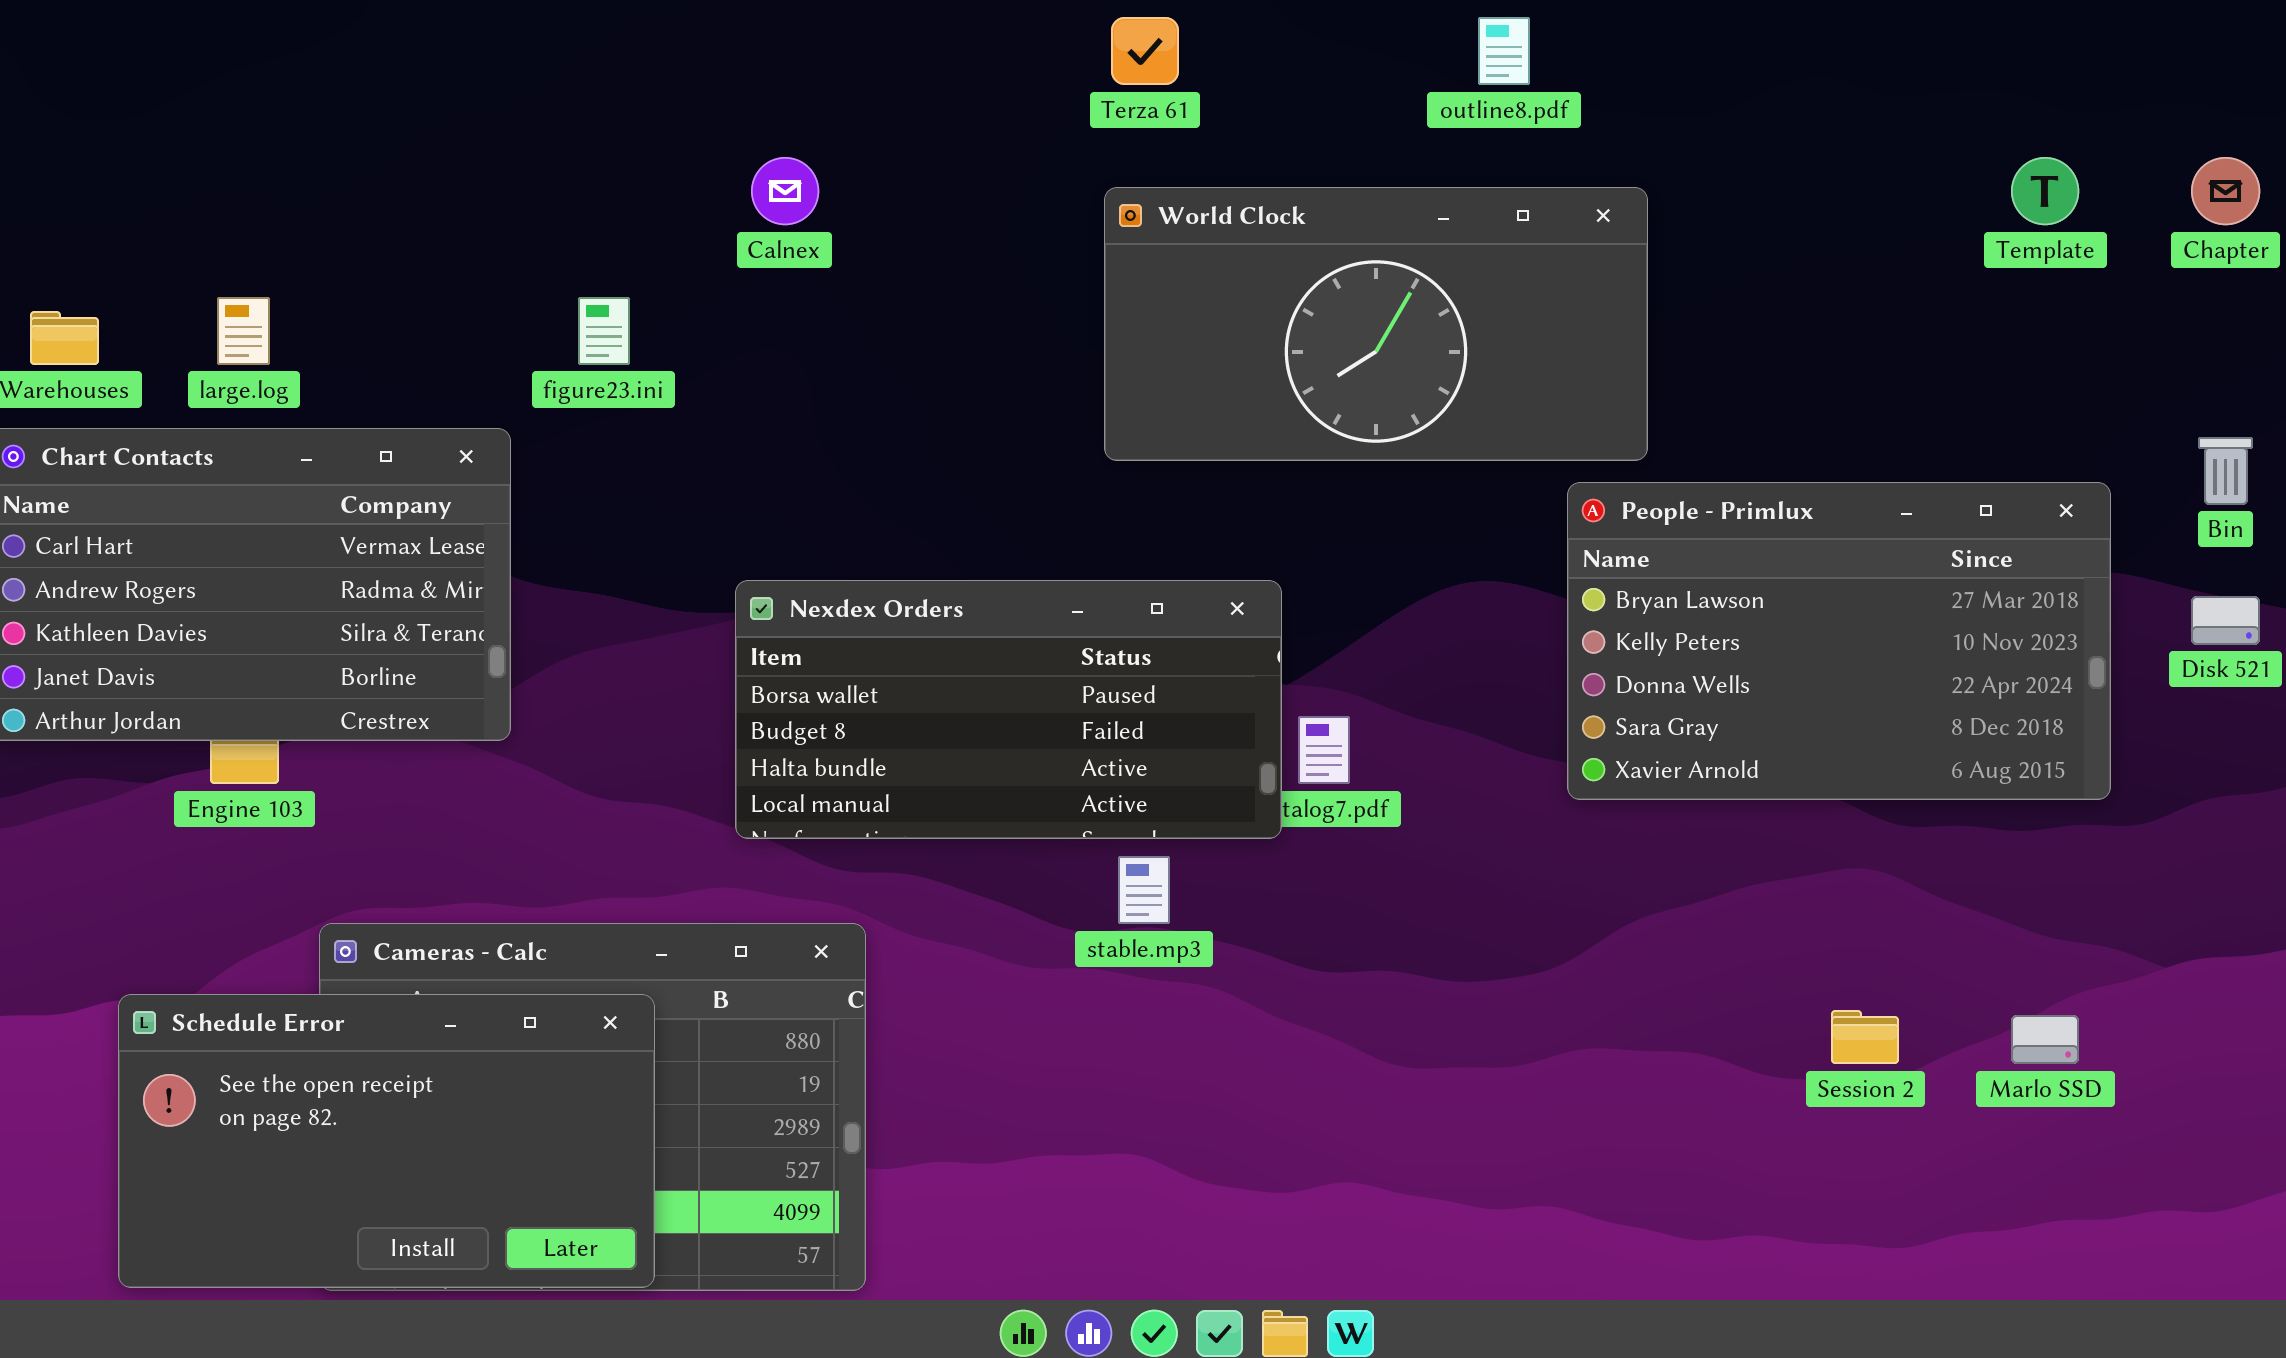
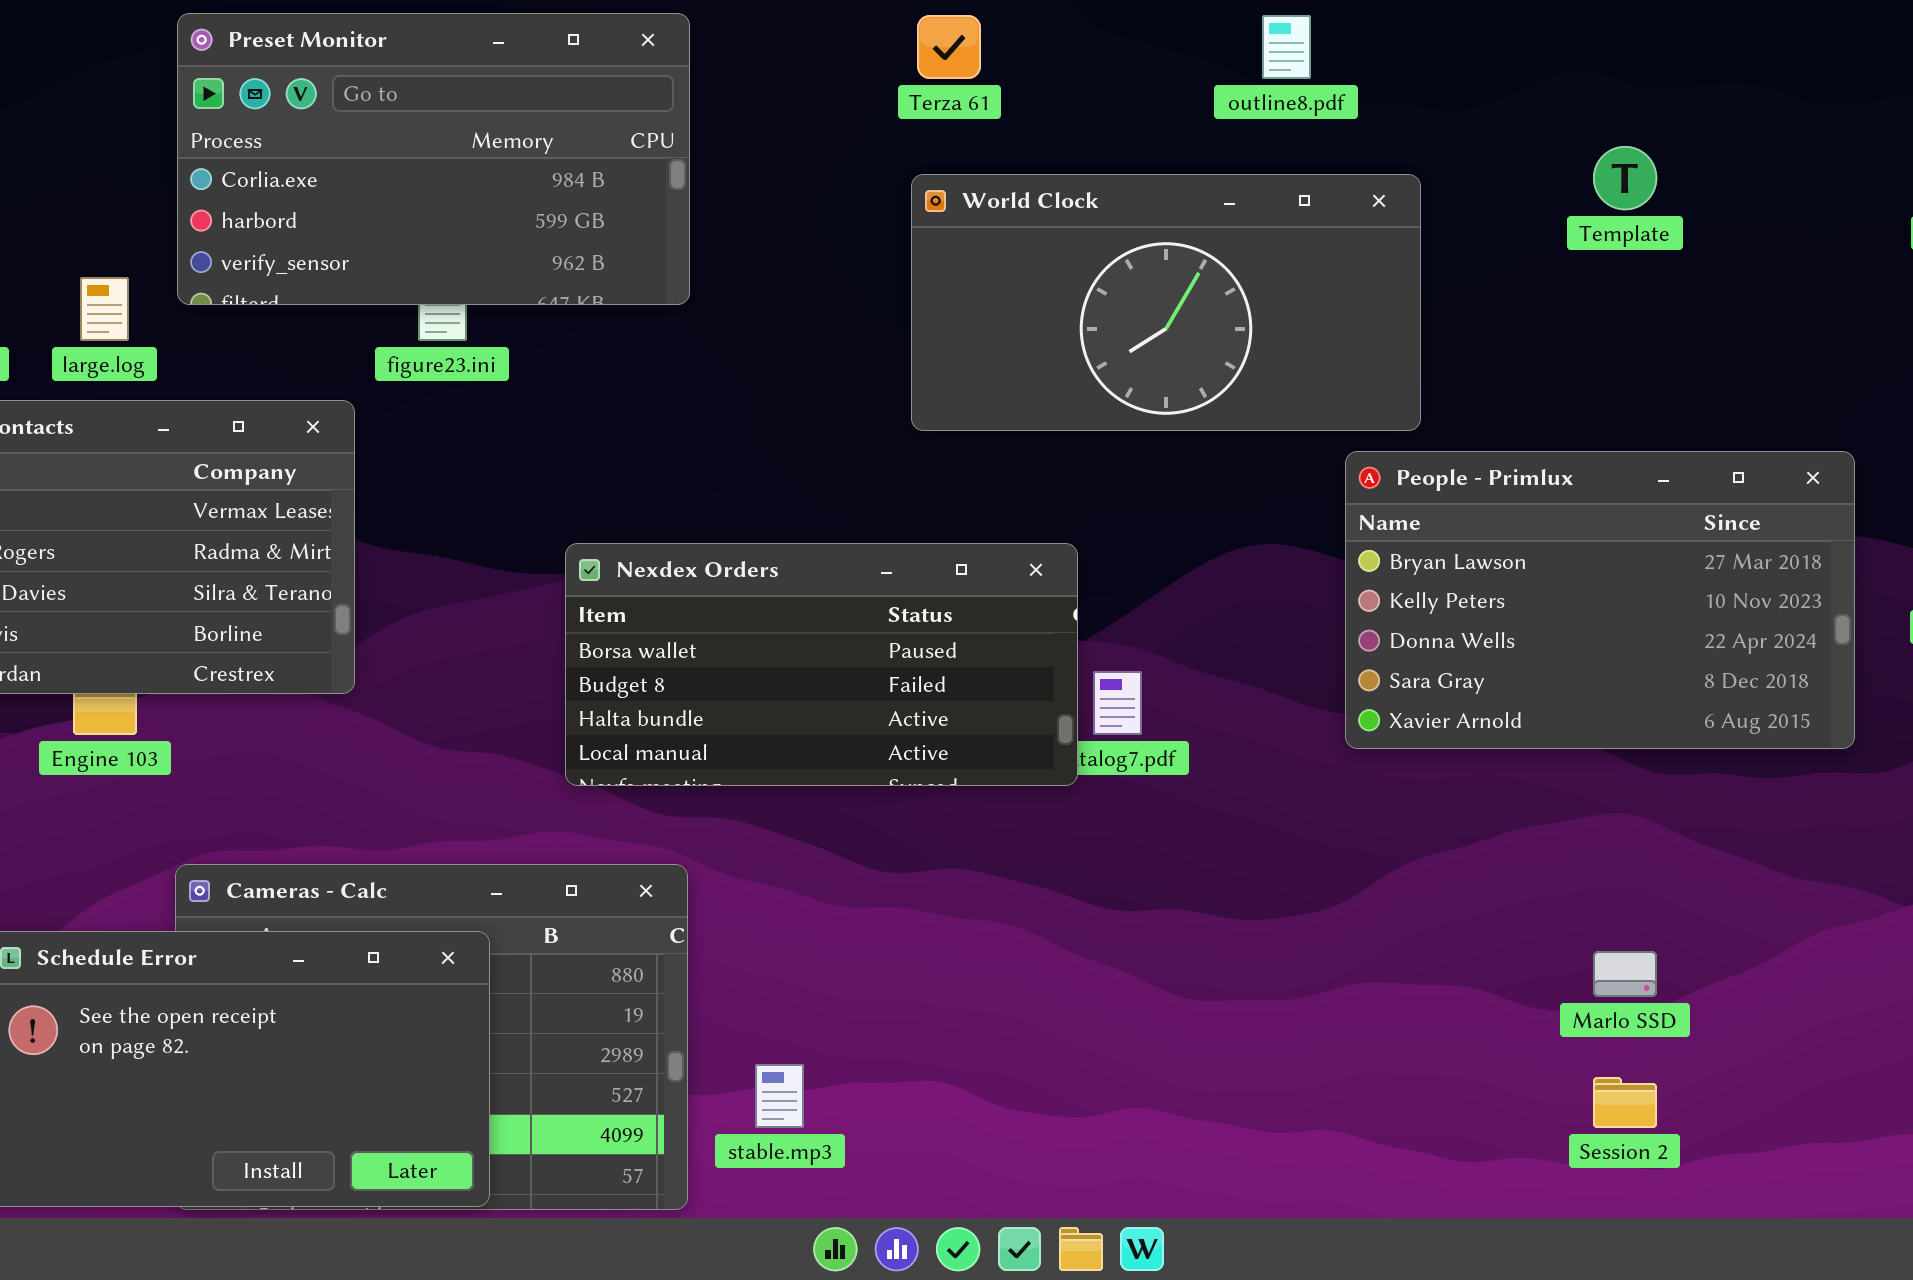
Preset Monitor: none -> [177,13,690,305], opened
Template: [2011,157,2079,225] -> [1593,146,1657,210], moved
stable.mp3: [1118,856,1170,924] -> [755,1064,804,1128], moved
Session 2: [1831,1010,1899,1064] -> [1593,1077,1657,1128], moved
Marlo SSD: [2011,1015,2079,1064] -> [1593,951,1657,997], moved

